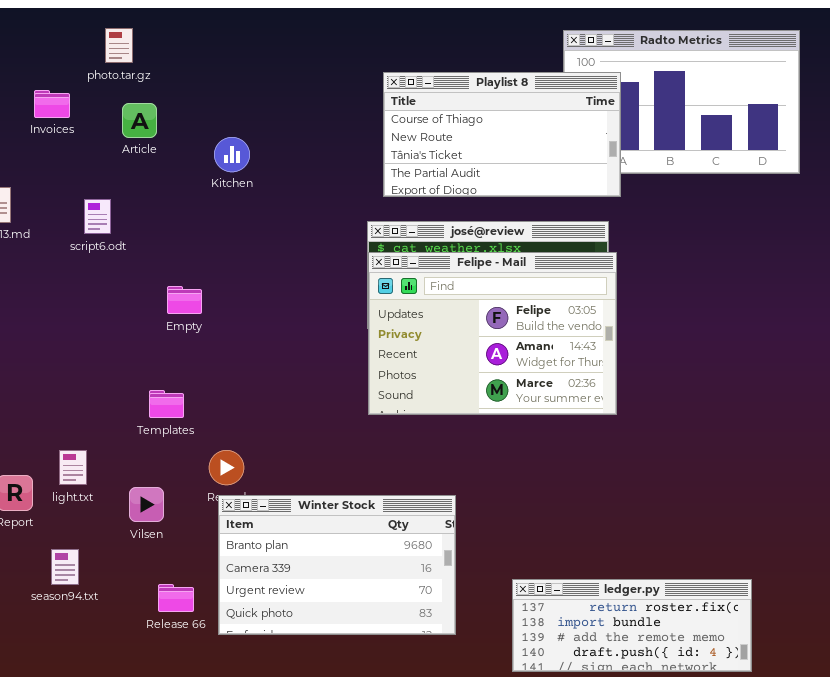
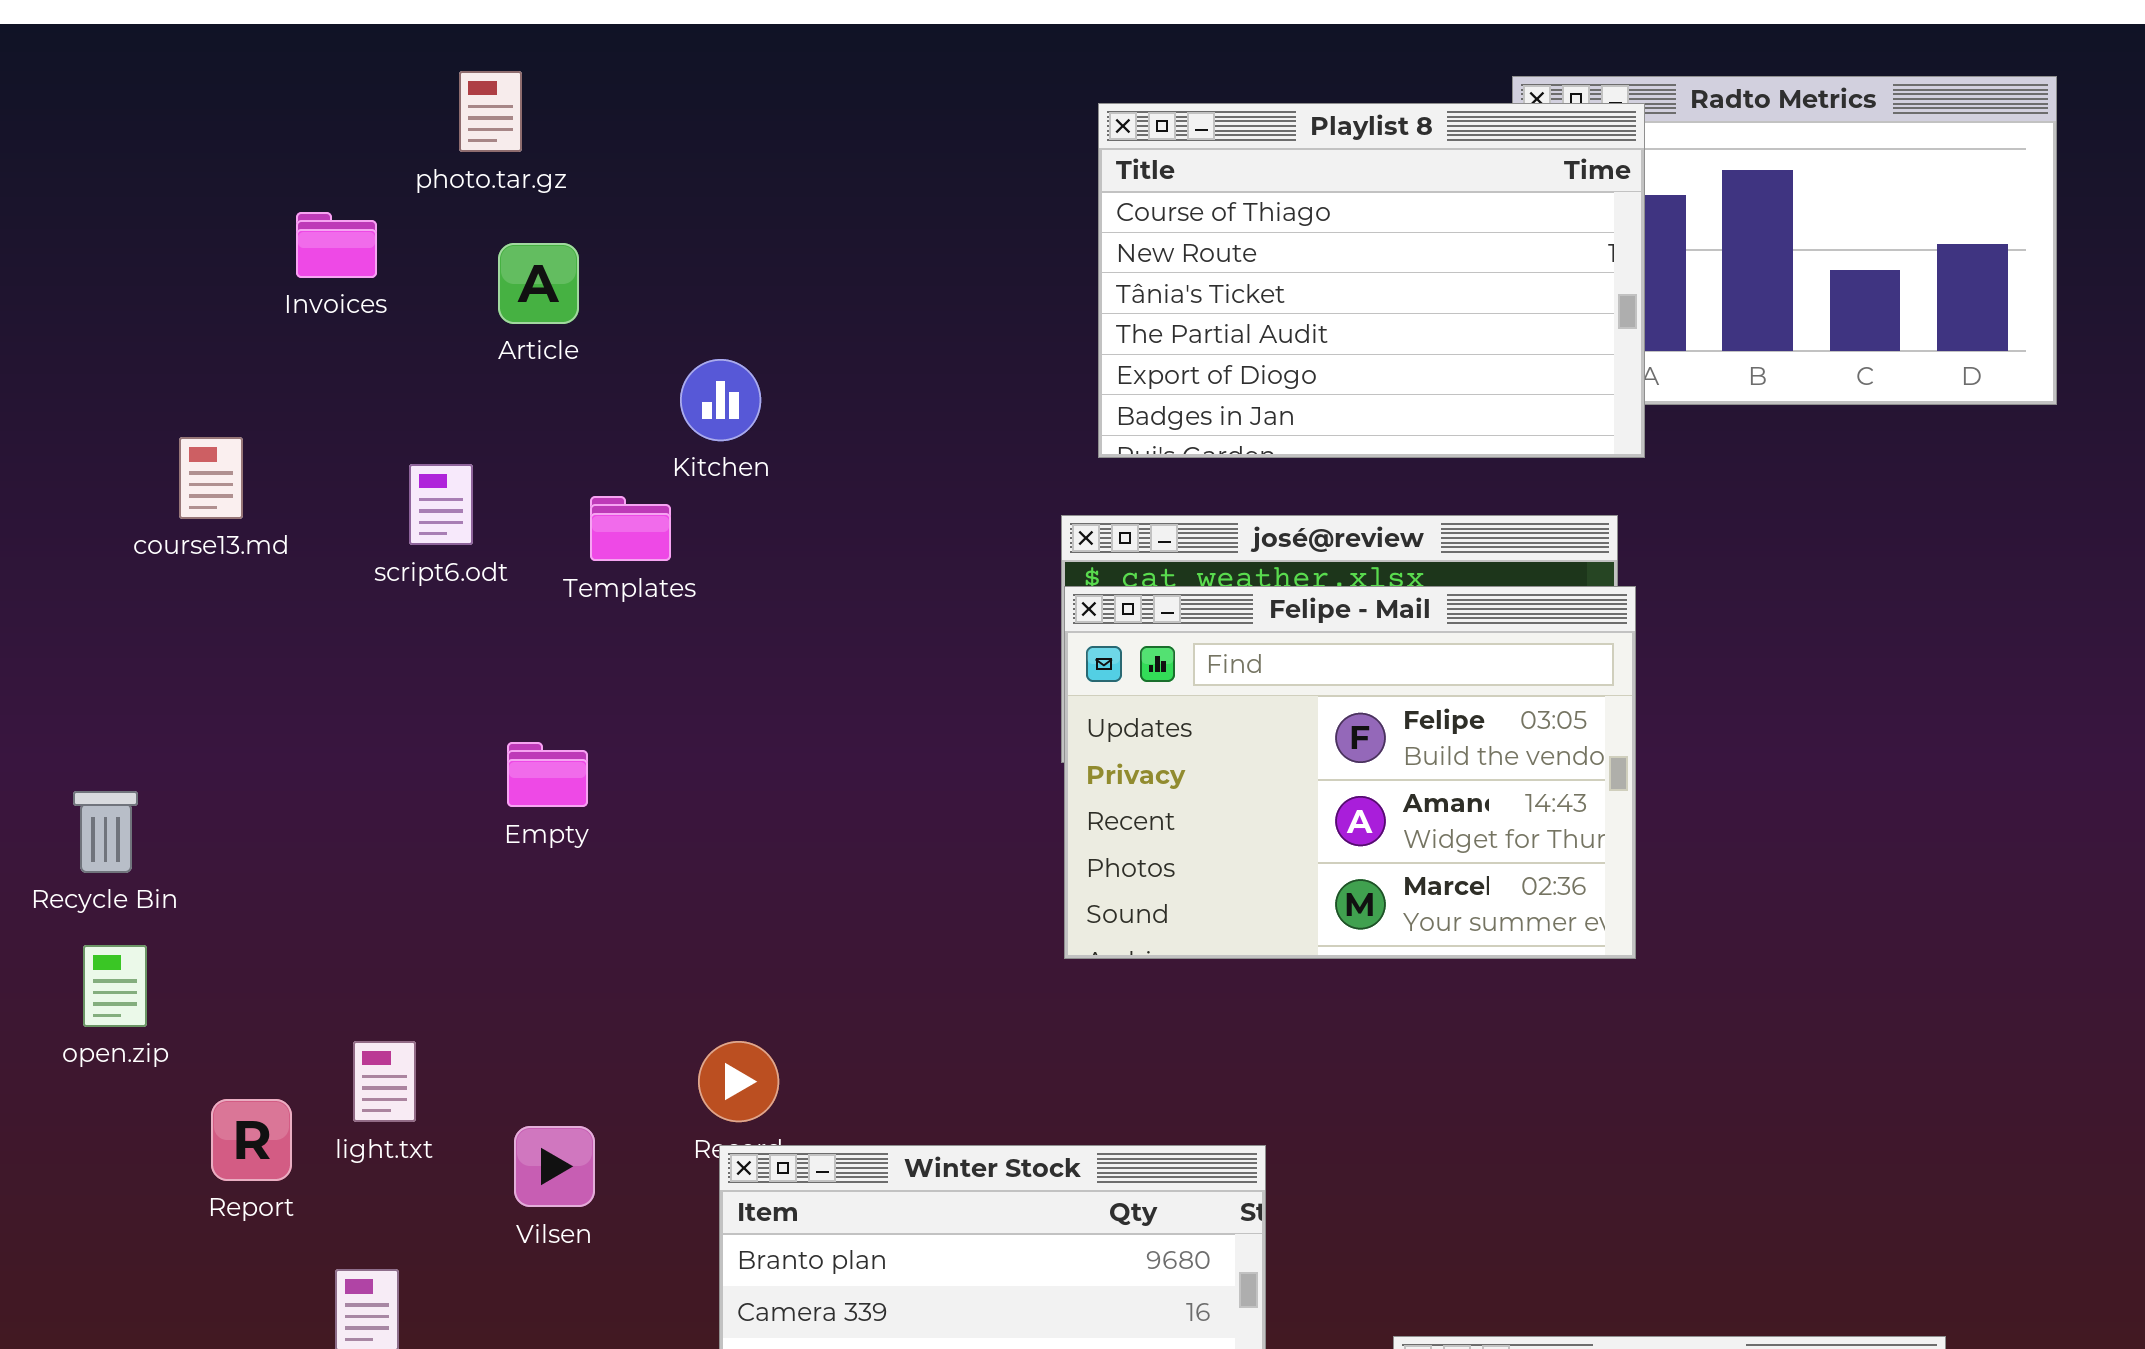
Playlist 8: [383,72,621,197] -> [1098,103,1645,458], resized
Kitchen: [214,137,250,172] -> [680,359,761,441], moved
Empty: [167,286,202,314] -> [507,742,588,807], moved
Templates: [149,390,184,418] -> [590,496,671,561], moved

